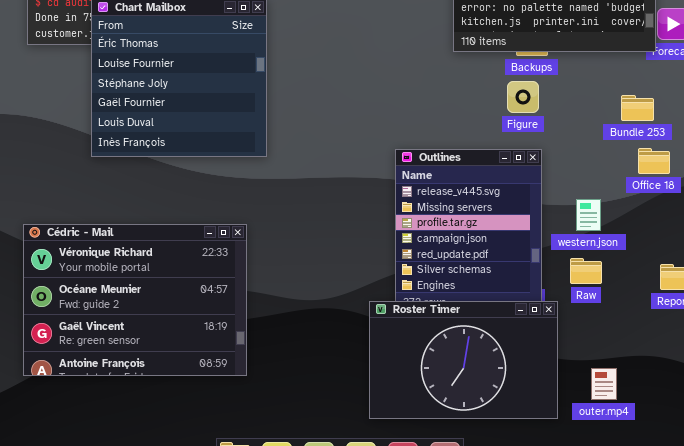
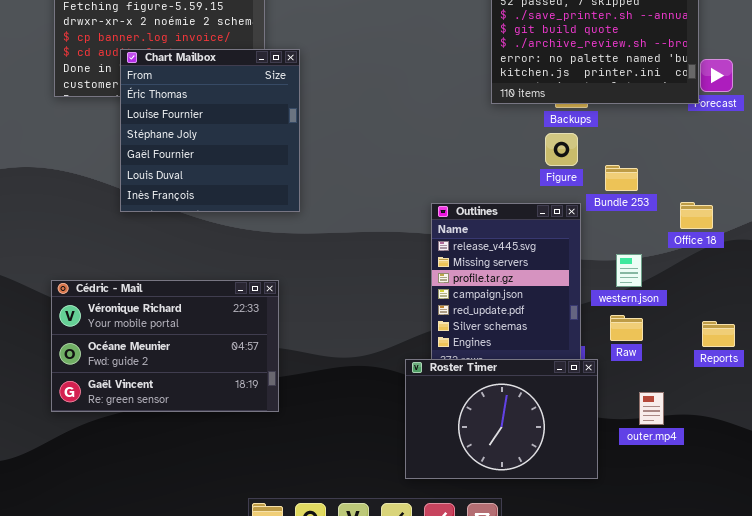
Bundle 253: [621,95,654,121] -> [605,165,638,191], moved
Cédric - Mail: [23,224,247,376] -> [51,280,279,412], resized
outer.mp4: [591,368,617,400] -> [639,392,664,425], moved

